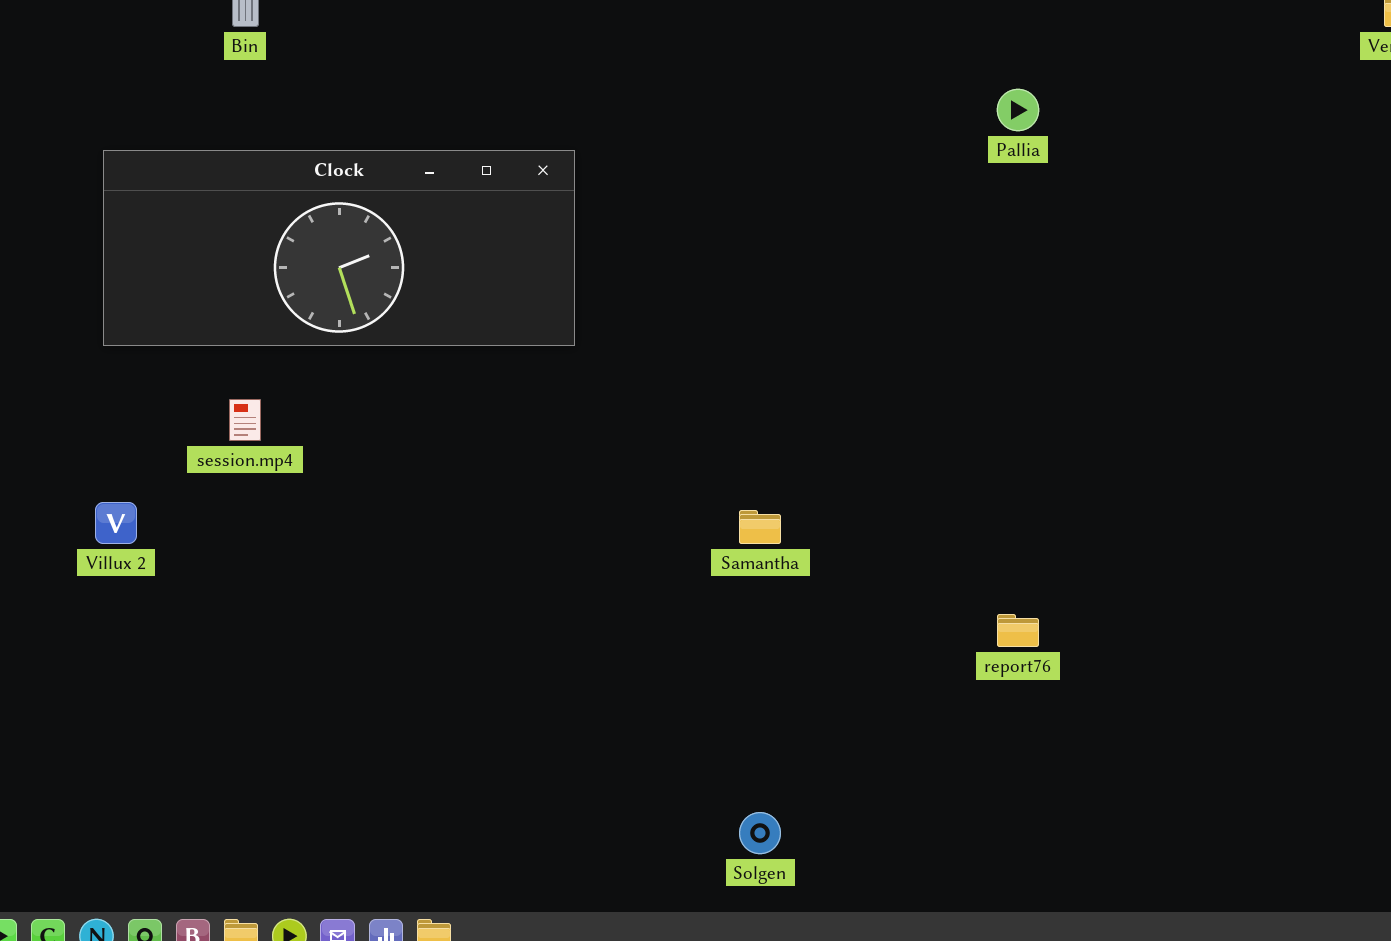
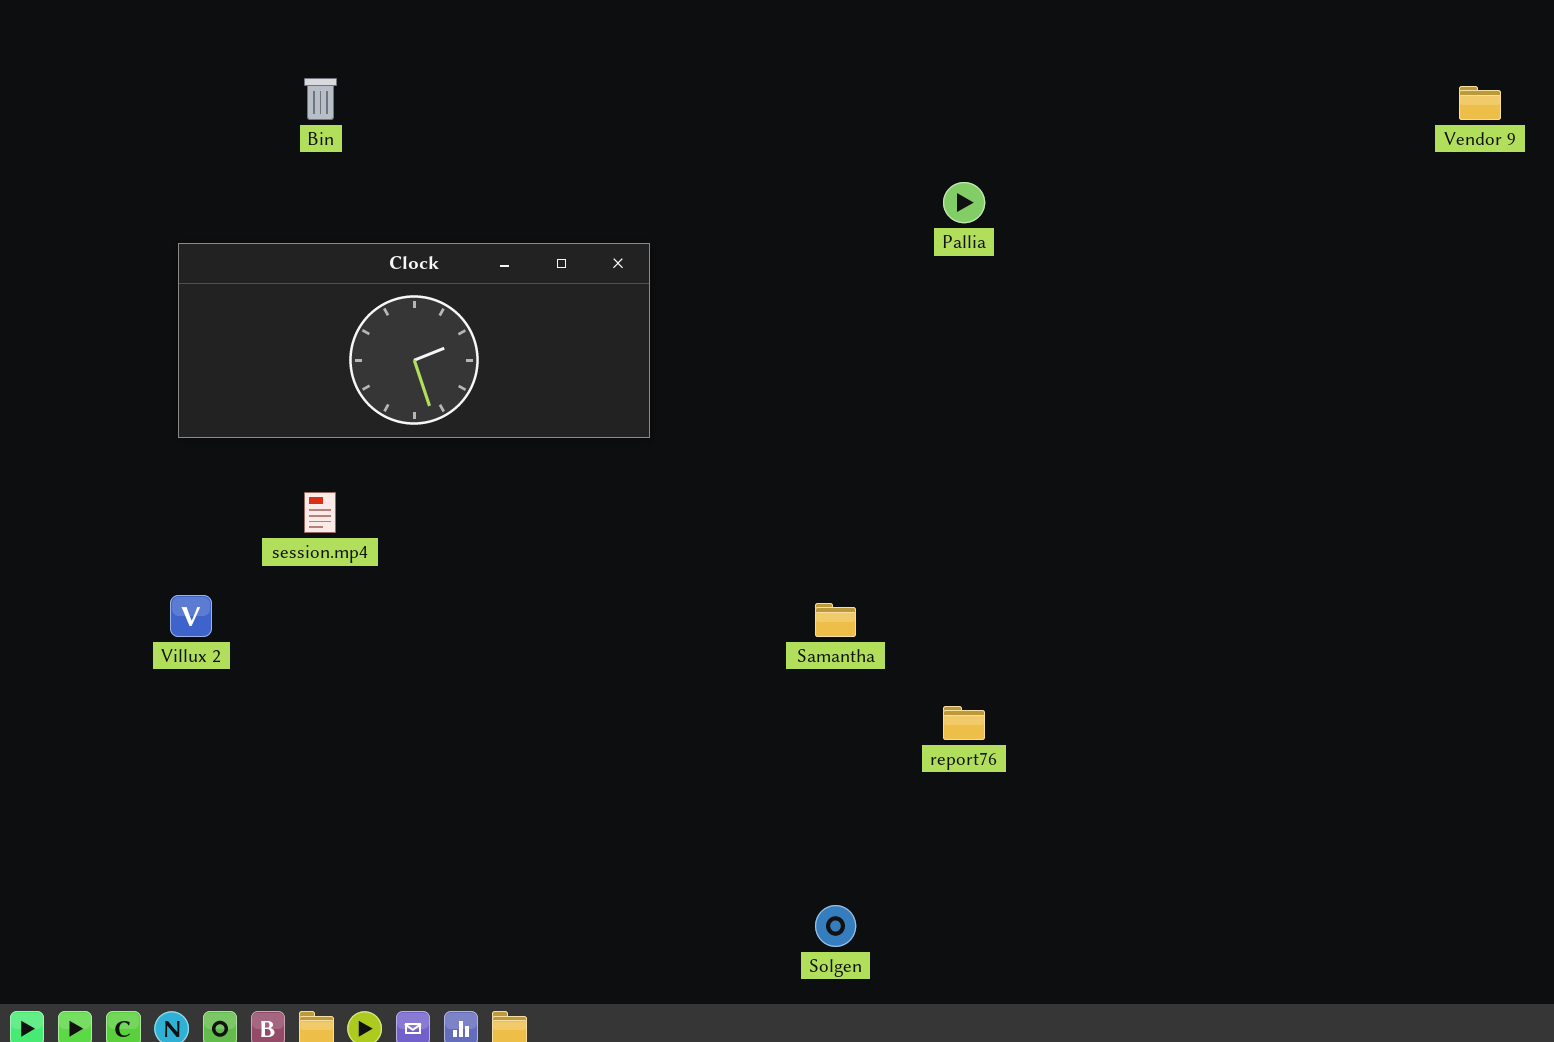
Pallia: [997,89,1039,131] -> [943,182,985,223], moved
report76: [997,614,1039,647] -> [943,706,985,740], moved

